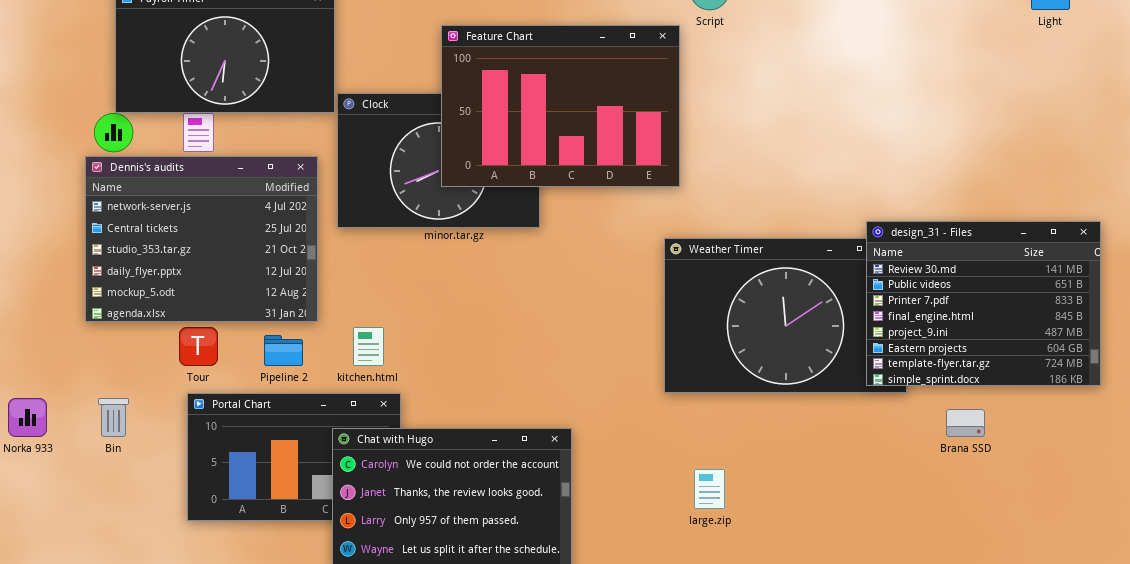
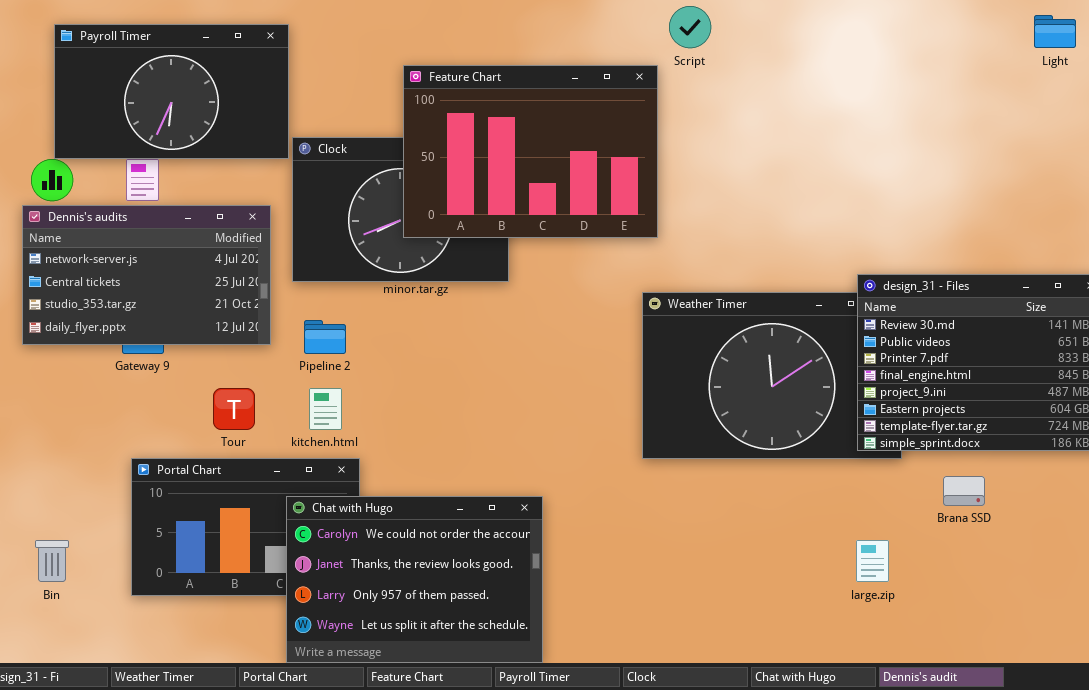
Dennis's audits: [85,156,318,322] -> [22,205,271,345], resized
Tour: [179,327,218,366] -> [213,388,255,430], moved
Pipeline 2: [264,335,303,366] -> [304,320,346,354], moved
Bin: [98,398,129,437] -> [35,540,69,582], moved
large.zip: [694,469,725,509] -> [856,540,889,582], moved

